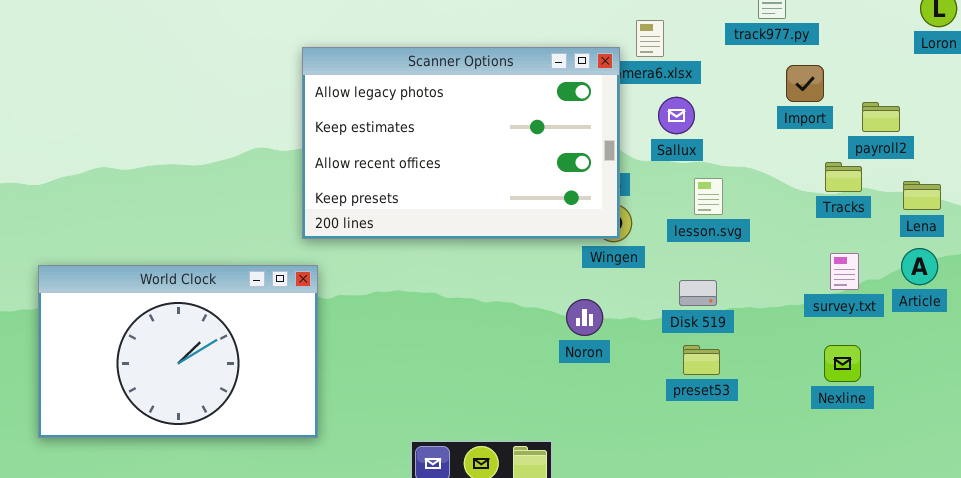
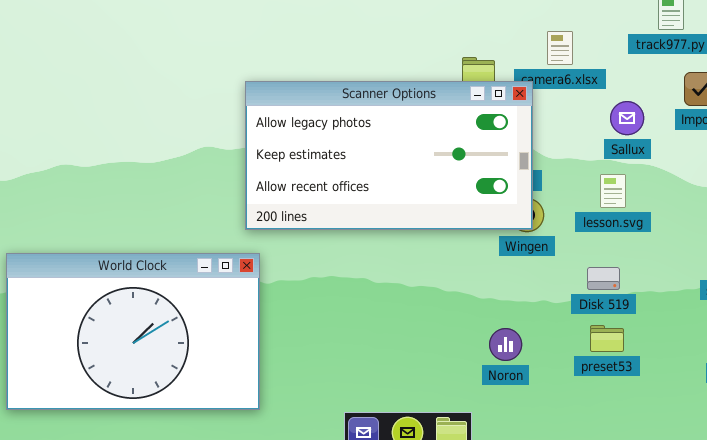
Scanner Options: [302,47,620,239] -> [245,81,533,230], resized
Sallux: [658,97,695,134] -> [610,101,644,135], moved
Noron: [566,299,603,336] -> [489,328,522,361], moved

